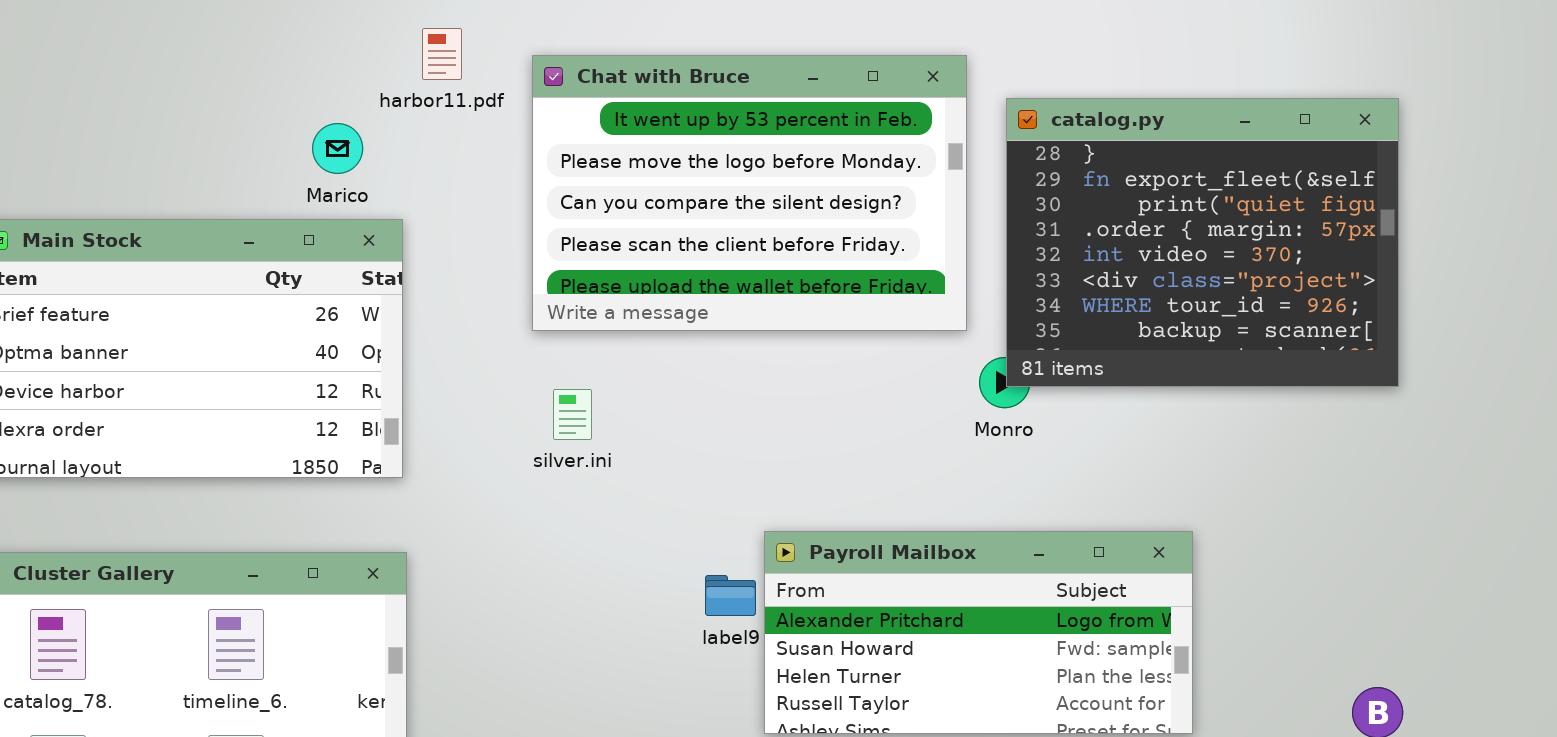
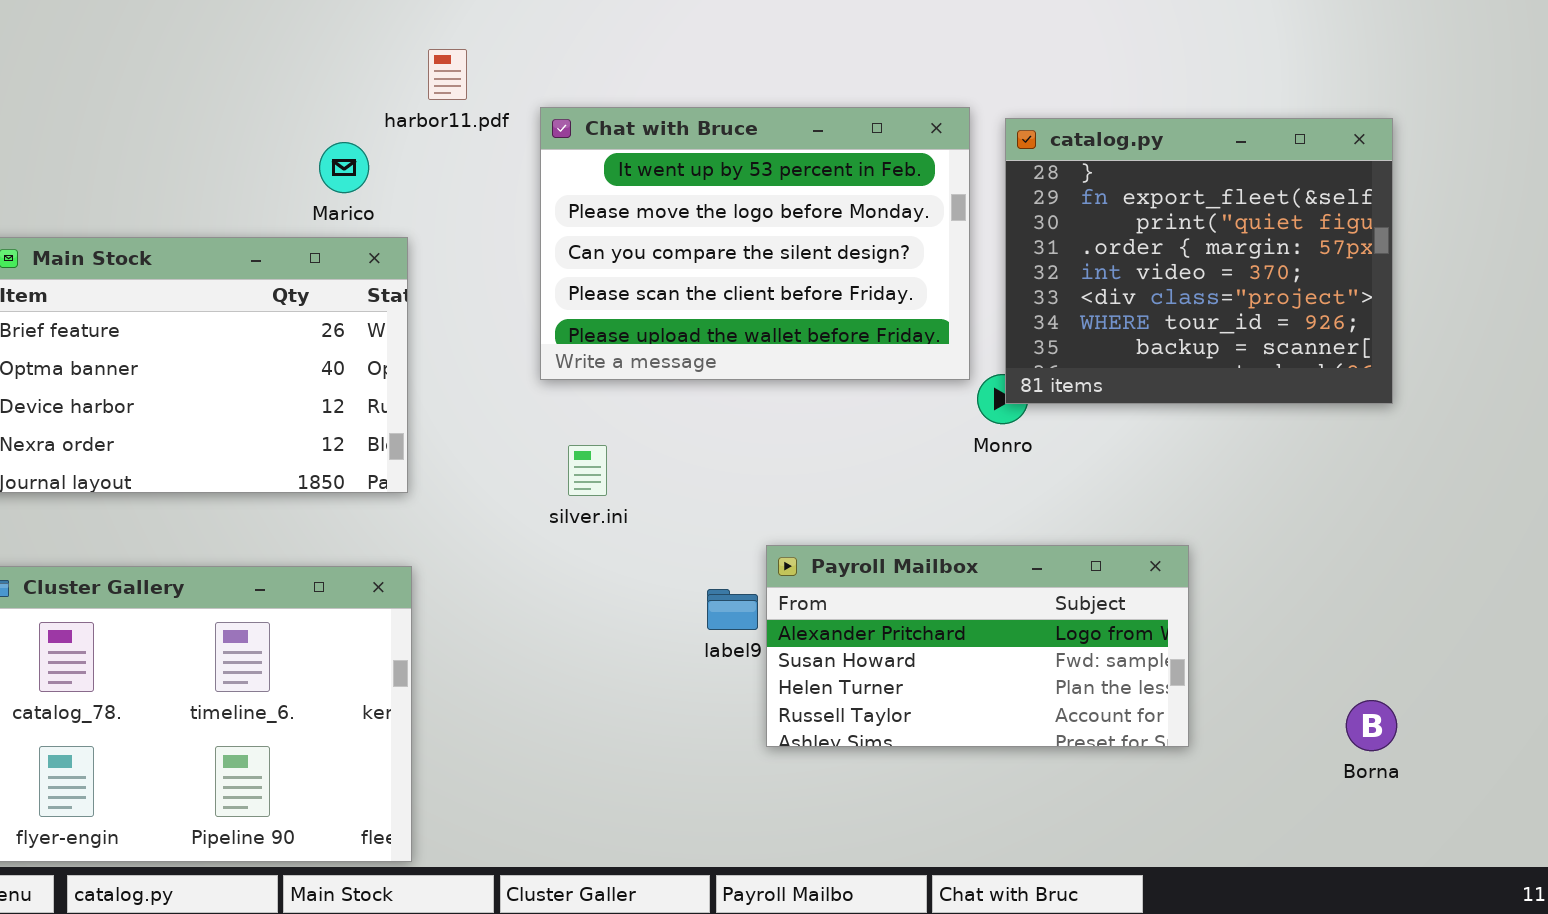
Chat with Bruce: [532,55,967,331] -> [540,107,970,380], moved
silver.ini: [553,389,592,440] -> [568,445,607,496], moved

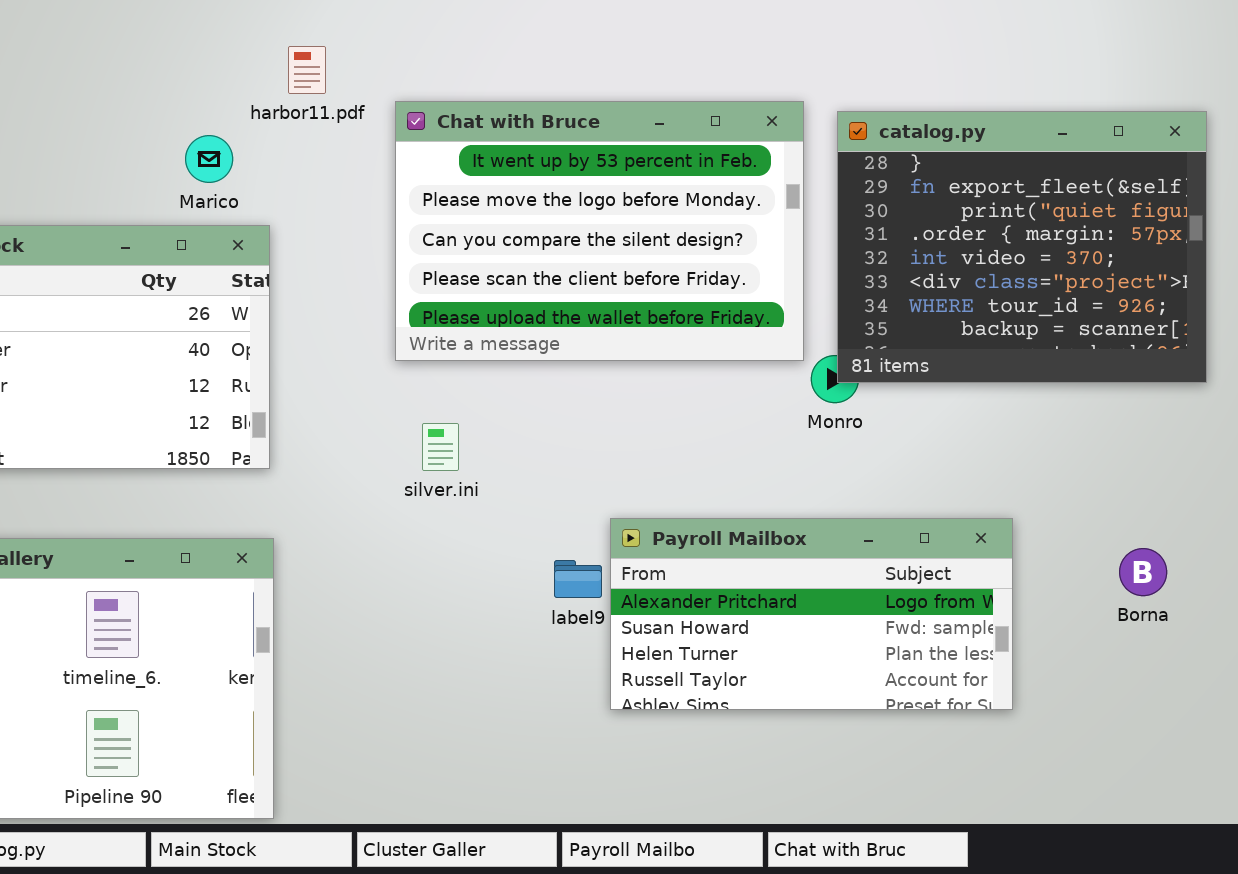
Borna: [1346,700,1397,751] -> [1119,548,1167,596], moved

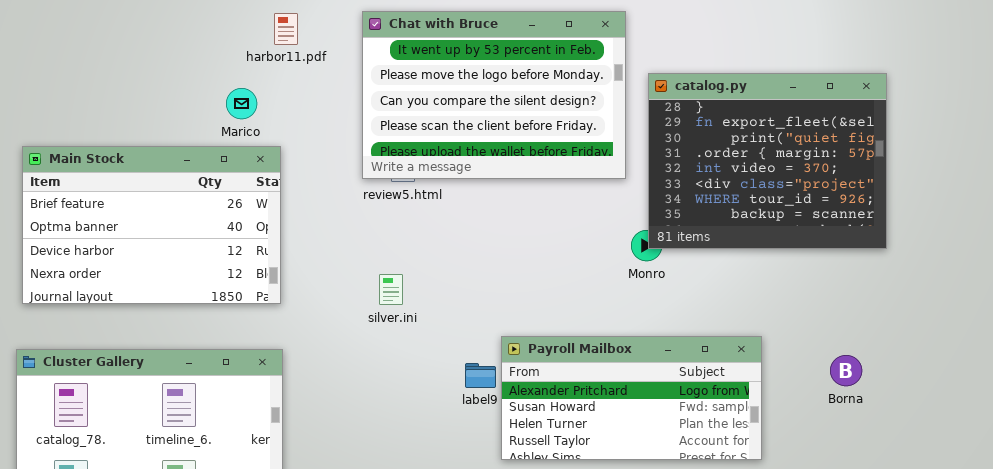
harbor11.pdf: [288,46,326,94] -> [274,13,298,45], moved
Chat with Bruce: [395,101,804,361] -> [362,11,626,179], moved

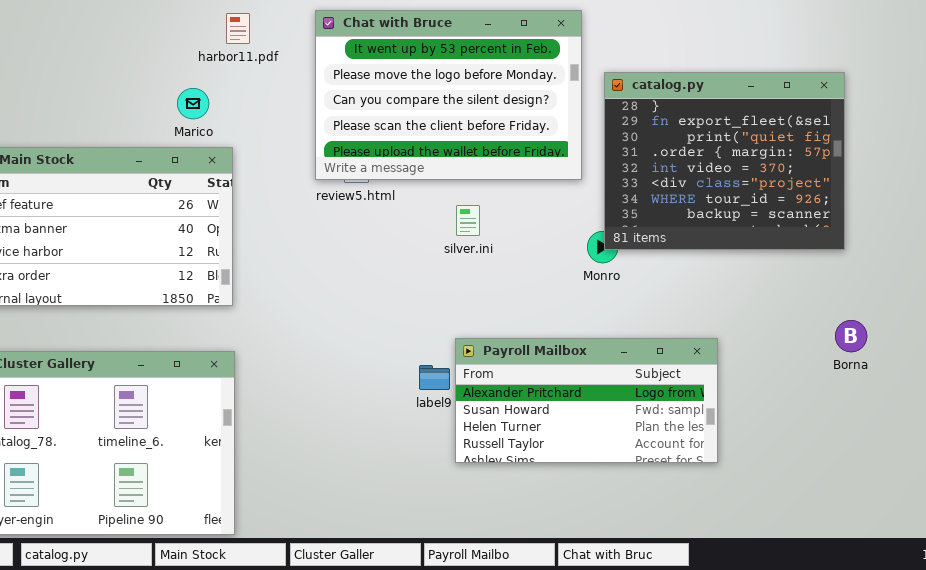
silver.ini: [379,274,403,305] -> [456,205,480,236], moved
Borna: [830,355,862,386] -> [835,320,867,352], moved

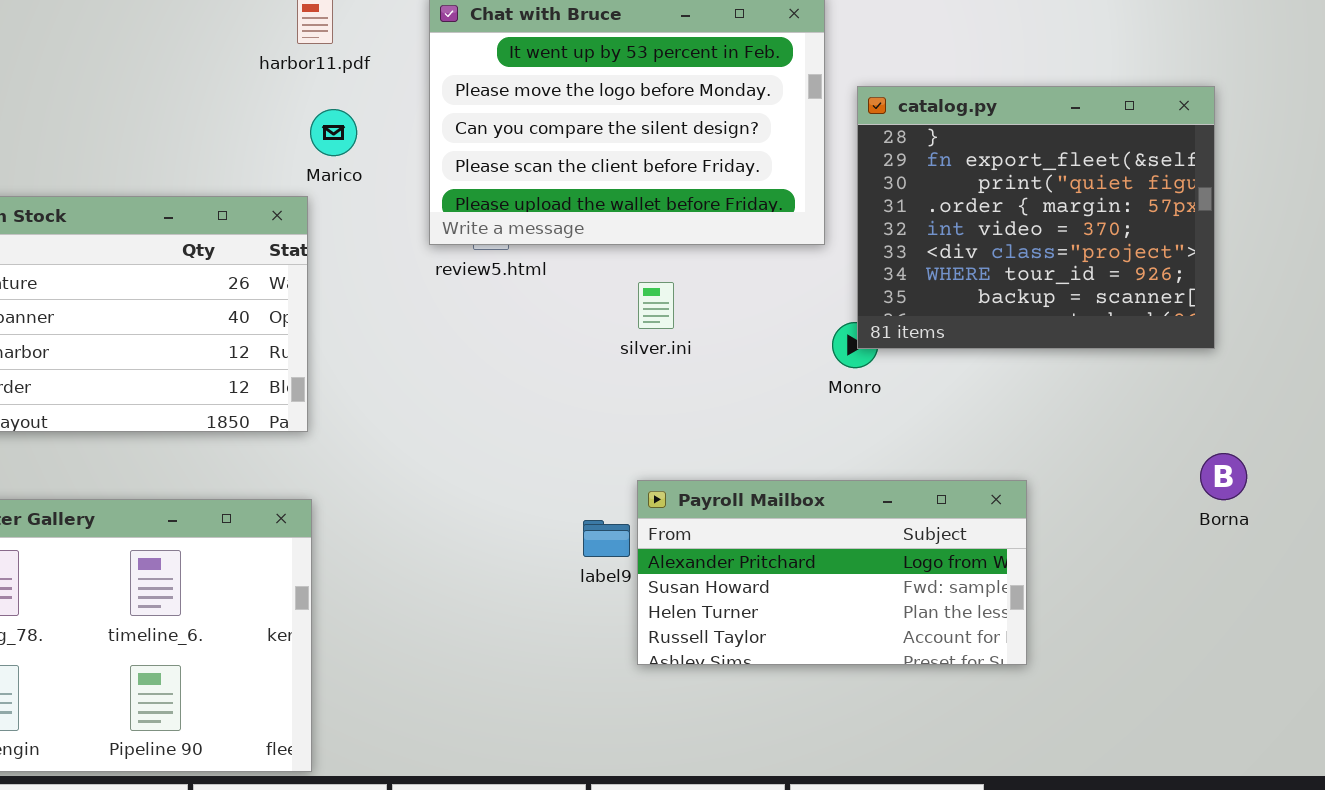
Marico: [177,88,209,119] -> [310,109,357,156], moved

